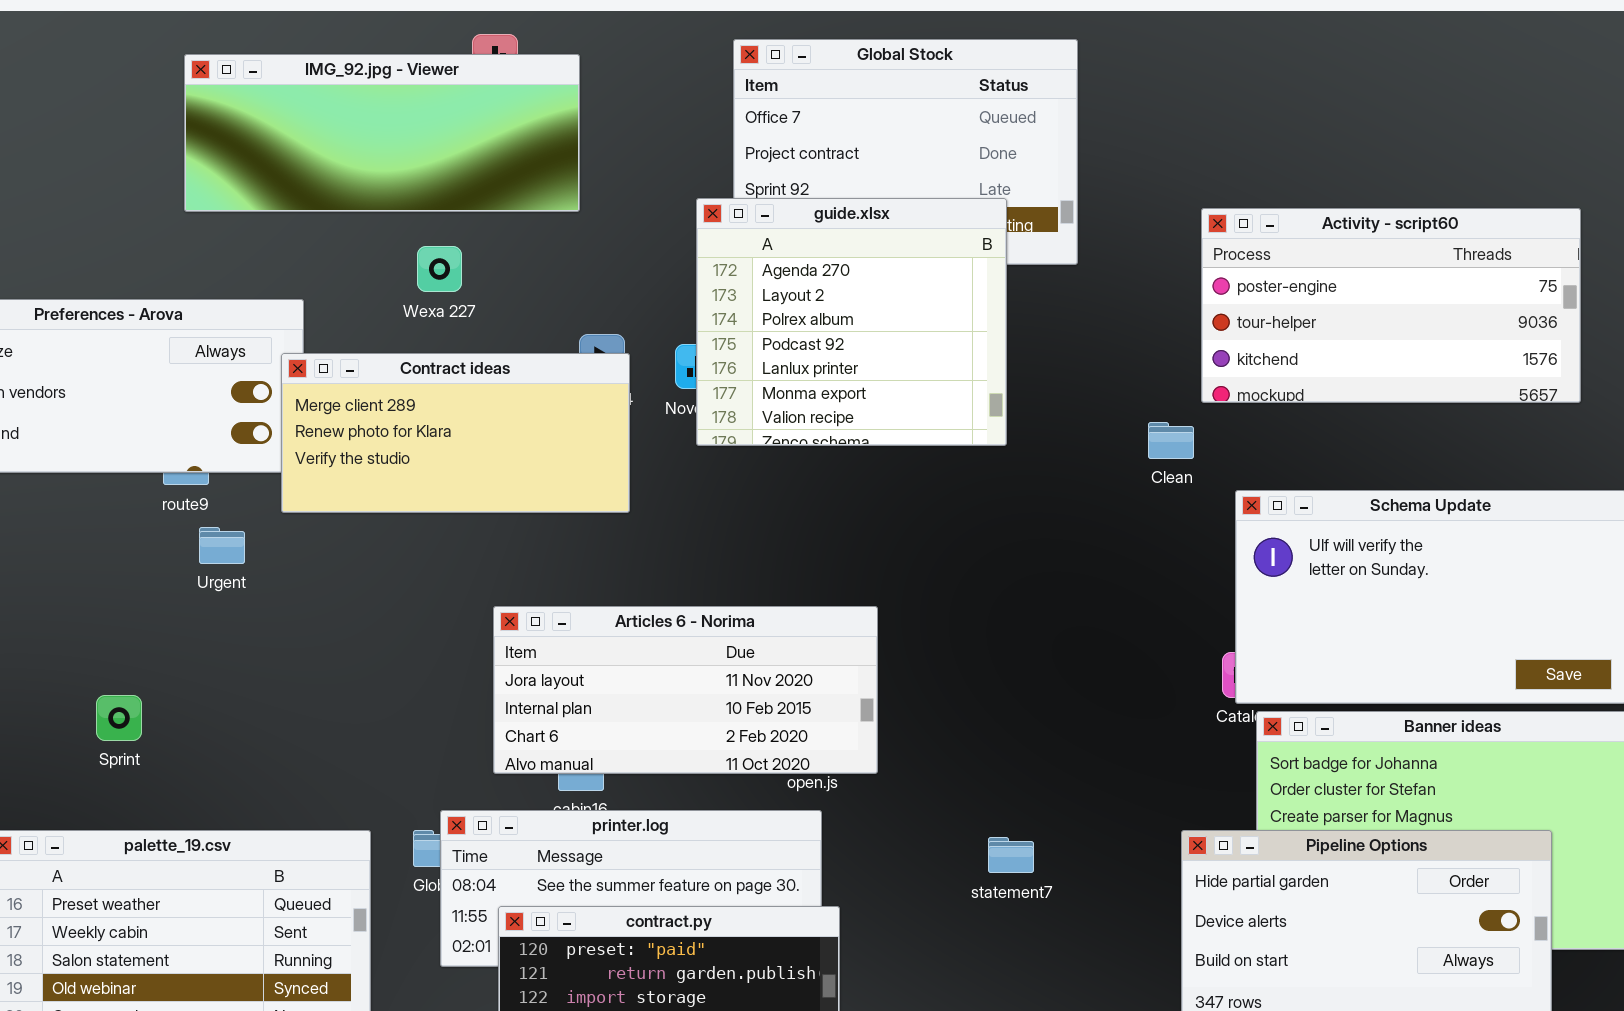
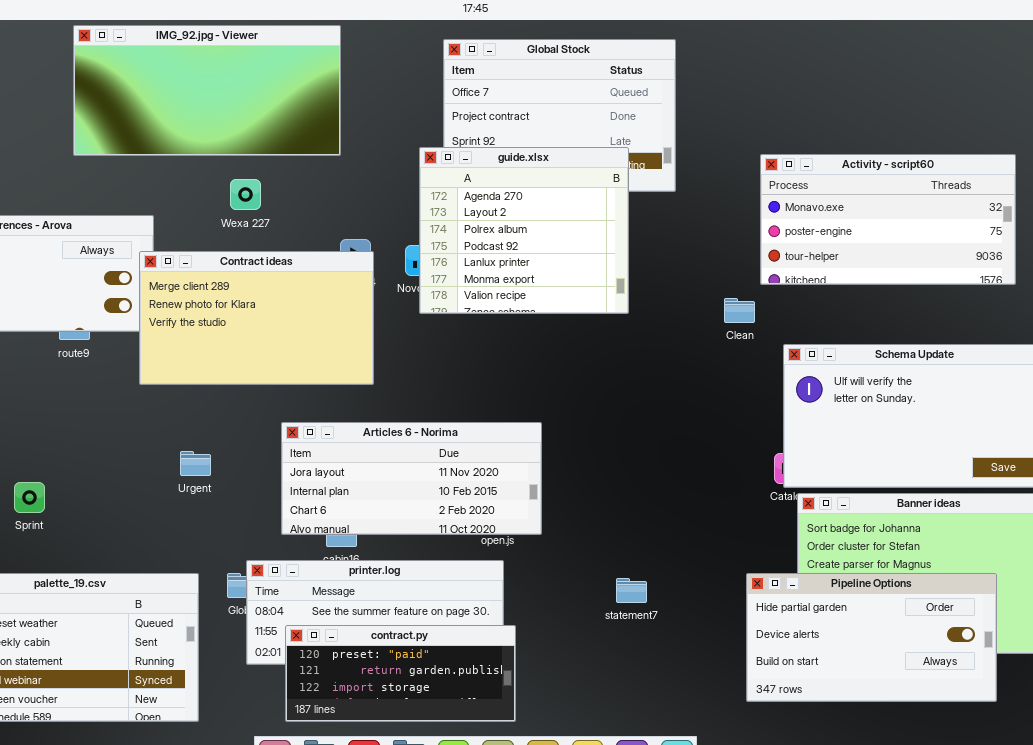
IMG_92.jpg - Viewer: [184,54,580,212] -> [73,25,341,156], resized
Activity - script60: [1201,208,1581,403] -> [760,154,1016,285], scrolled up 1 row
Contract ideas: [281,353,630,513] -> [139,251,374,385], resized
Urgent: [199,527,245,564] -> [180,451,211,476], moved

